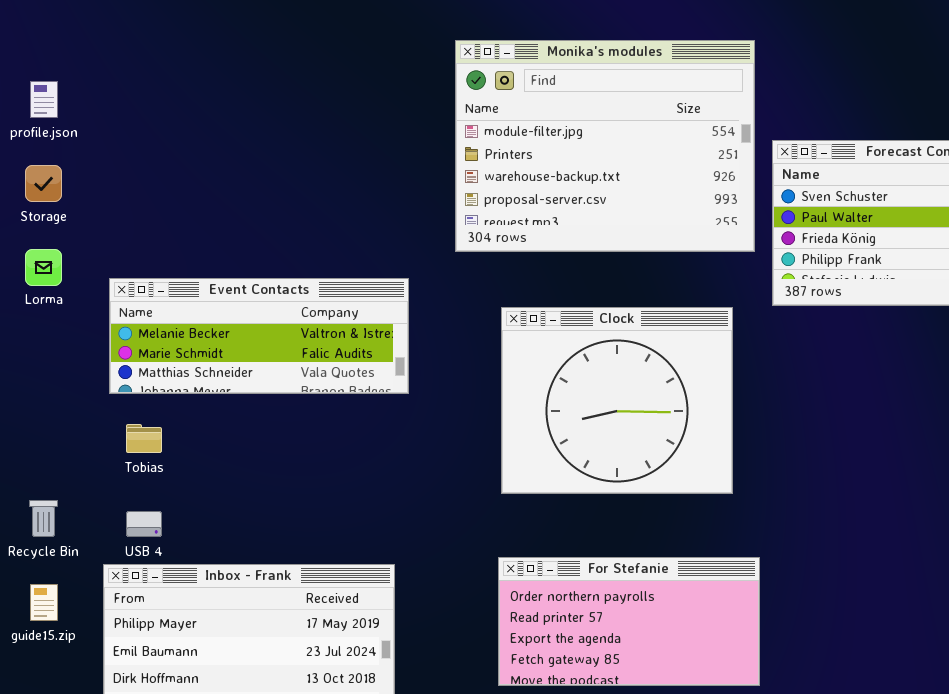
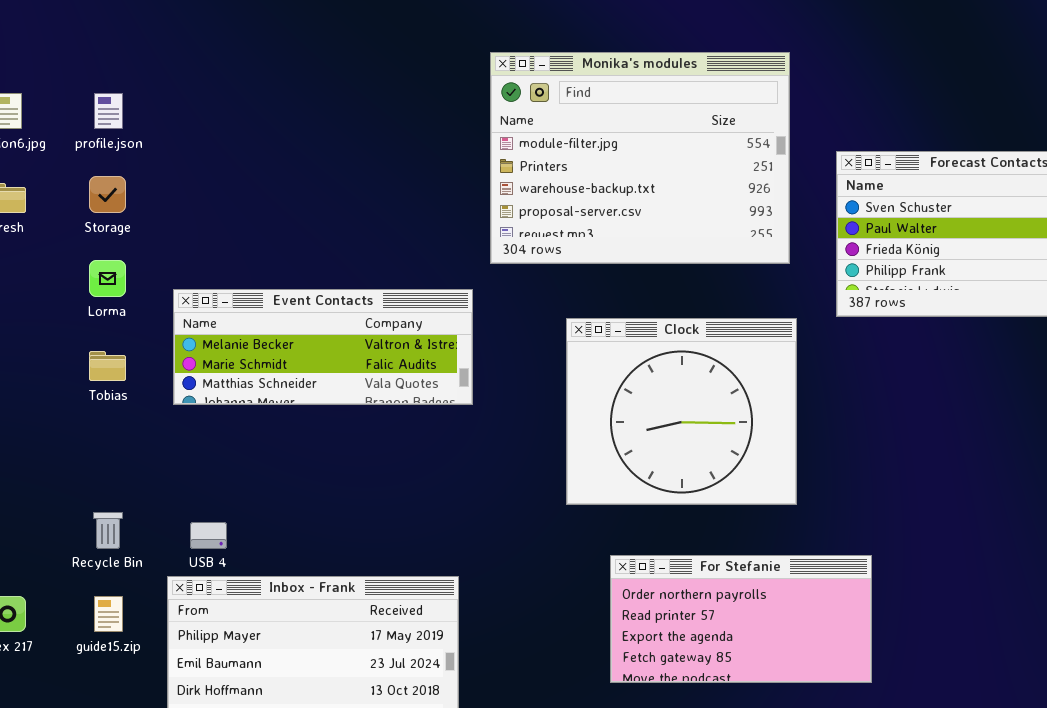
Monika's modules: [455,40,755,252] -> [490,52,790,264], moved
Tobias: [126,424,162,453] -> [89,351,126,381], moved
For Stefanie: [498,557,760,686] -> [610,555,872,683], moved

